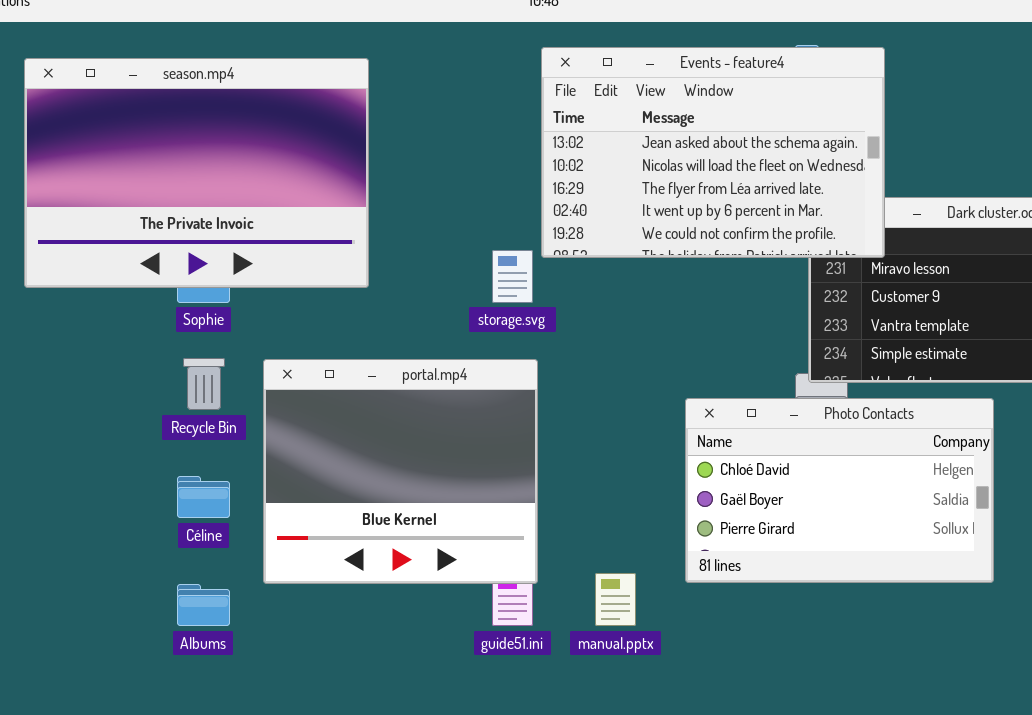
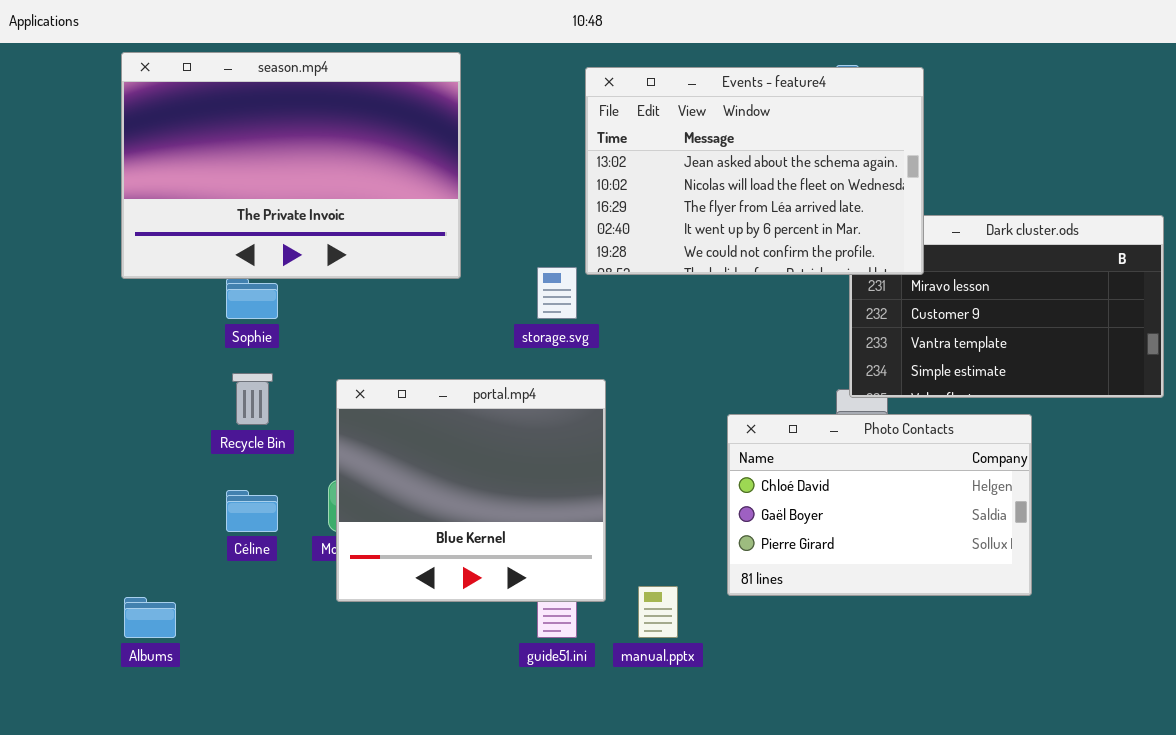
season.mp4: [24,58,369,288] -> [121,52,461,279], moved
portal.mp4: [263,359,538,584] -> [336,379,606,602], moved
Albums: [177,584,230,626] -> [124,597,176,638], moved

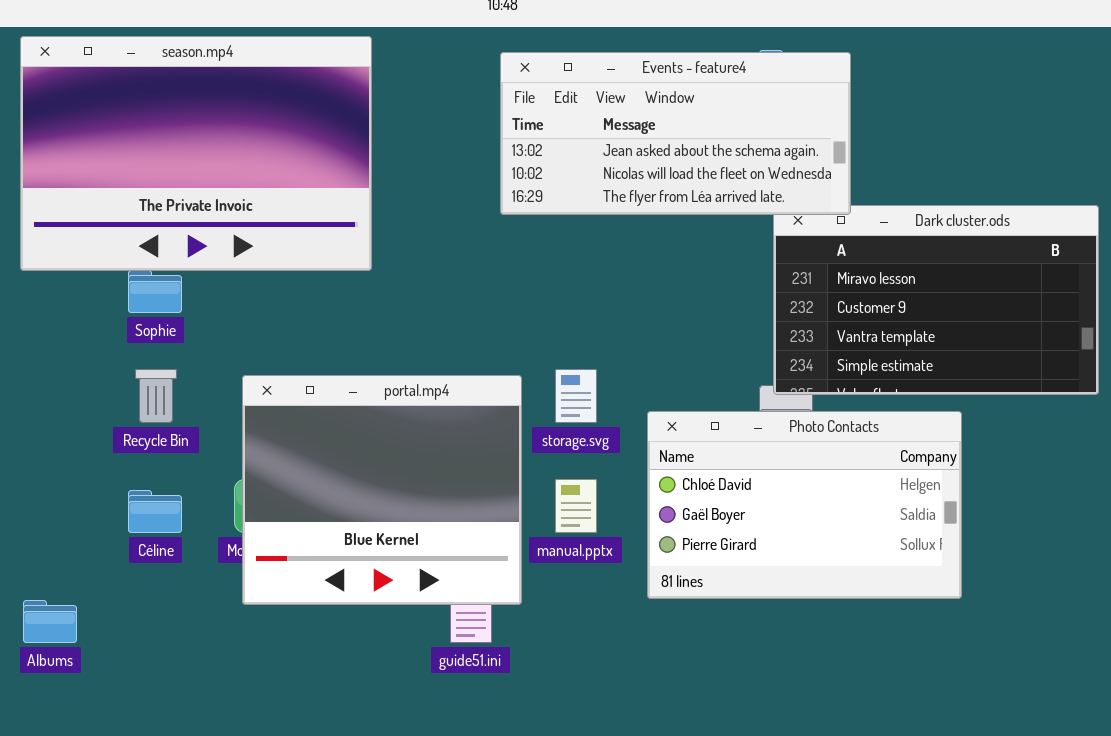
Events - feature4: [585,67,924,275] -> [500,52,851,215], resized
storage.svg: [537,267,577,319] -> [555,369,597,423], moved
manual.pptx: [638,586,678,638] -> [555,479,597,533], moved

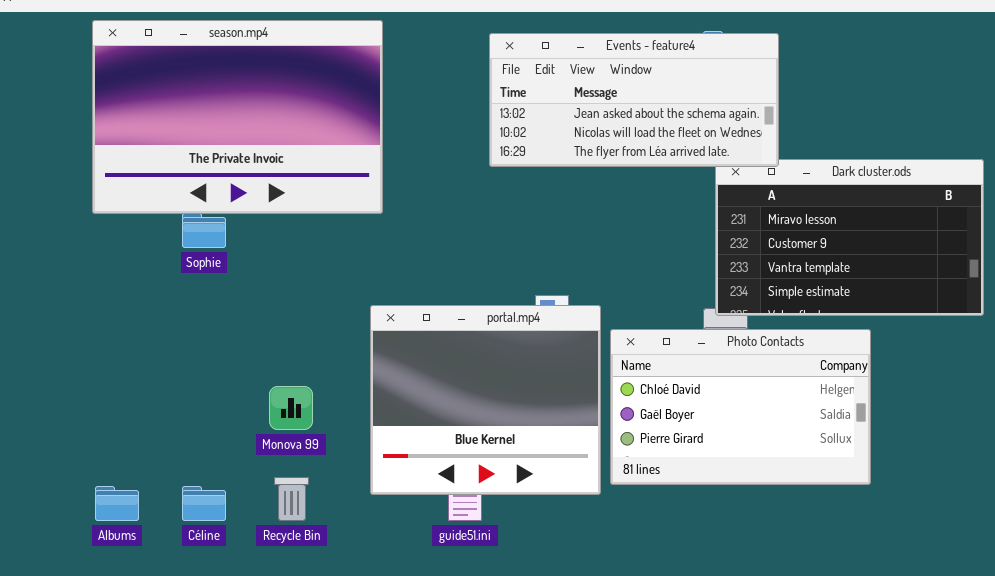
Recycle Bin: [135,369,177,423] -> [274,477,309,521], moved
portal.mp4: [242,375,522,605] -> [370,305,601,495], moved
Céline: [128,490,182,533] -> [182,486,226,521], moved

